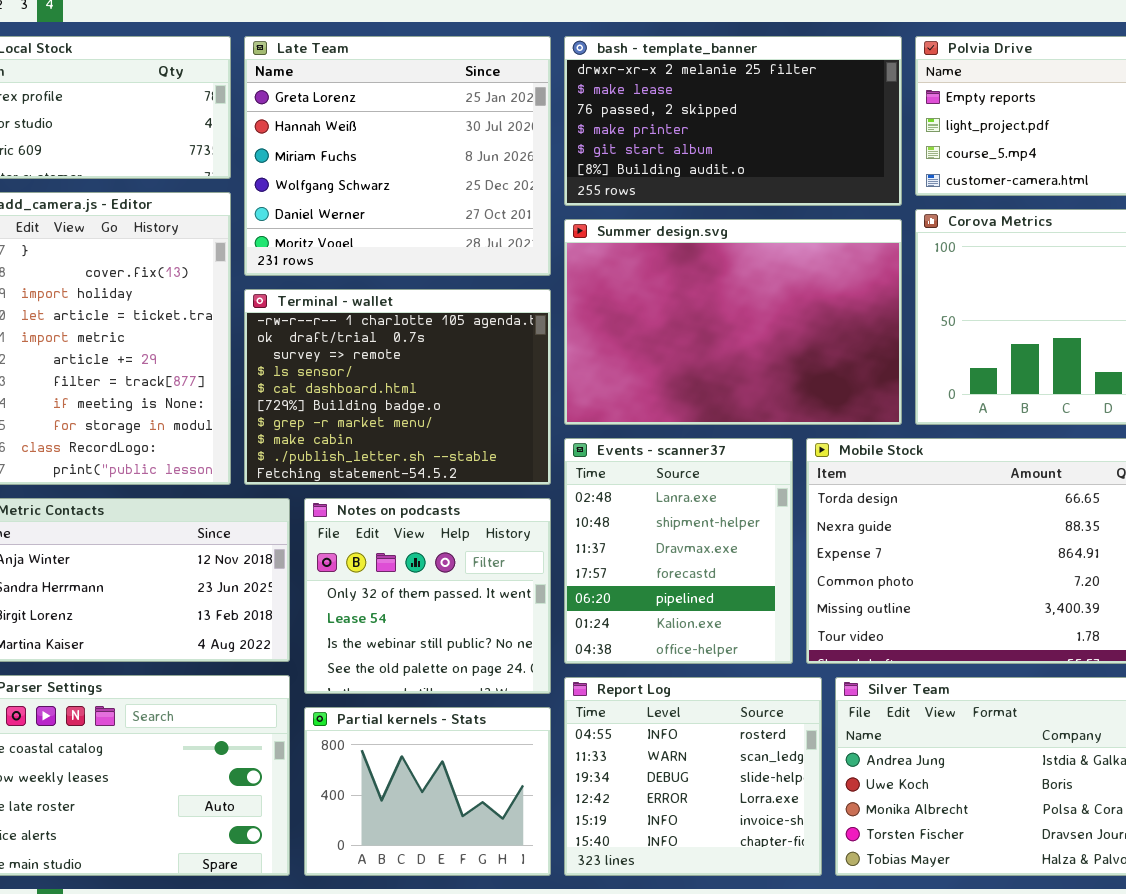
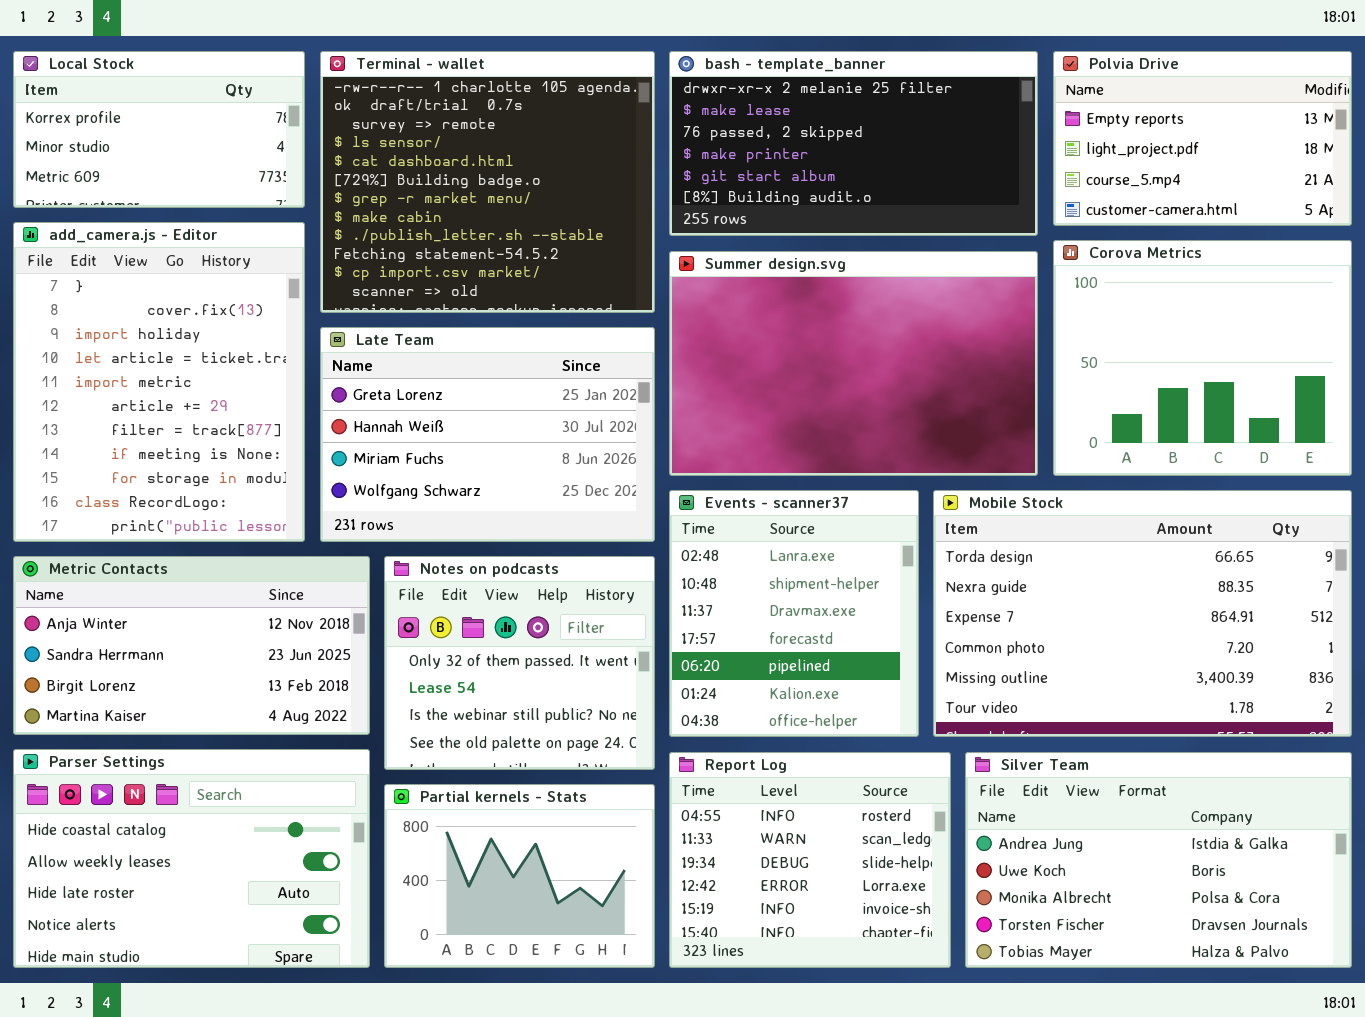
Late Team: [244,36,551,276] -> [320,327,655,542], moved, resized
Terminal - wallet: [244,289,551,485] -> [320,51,655,313], moved, resized

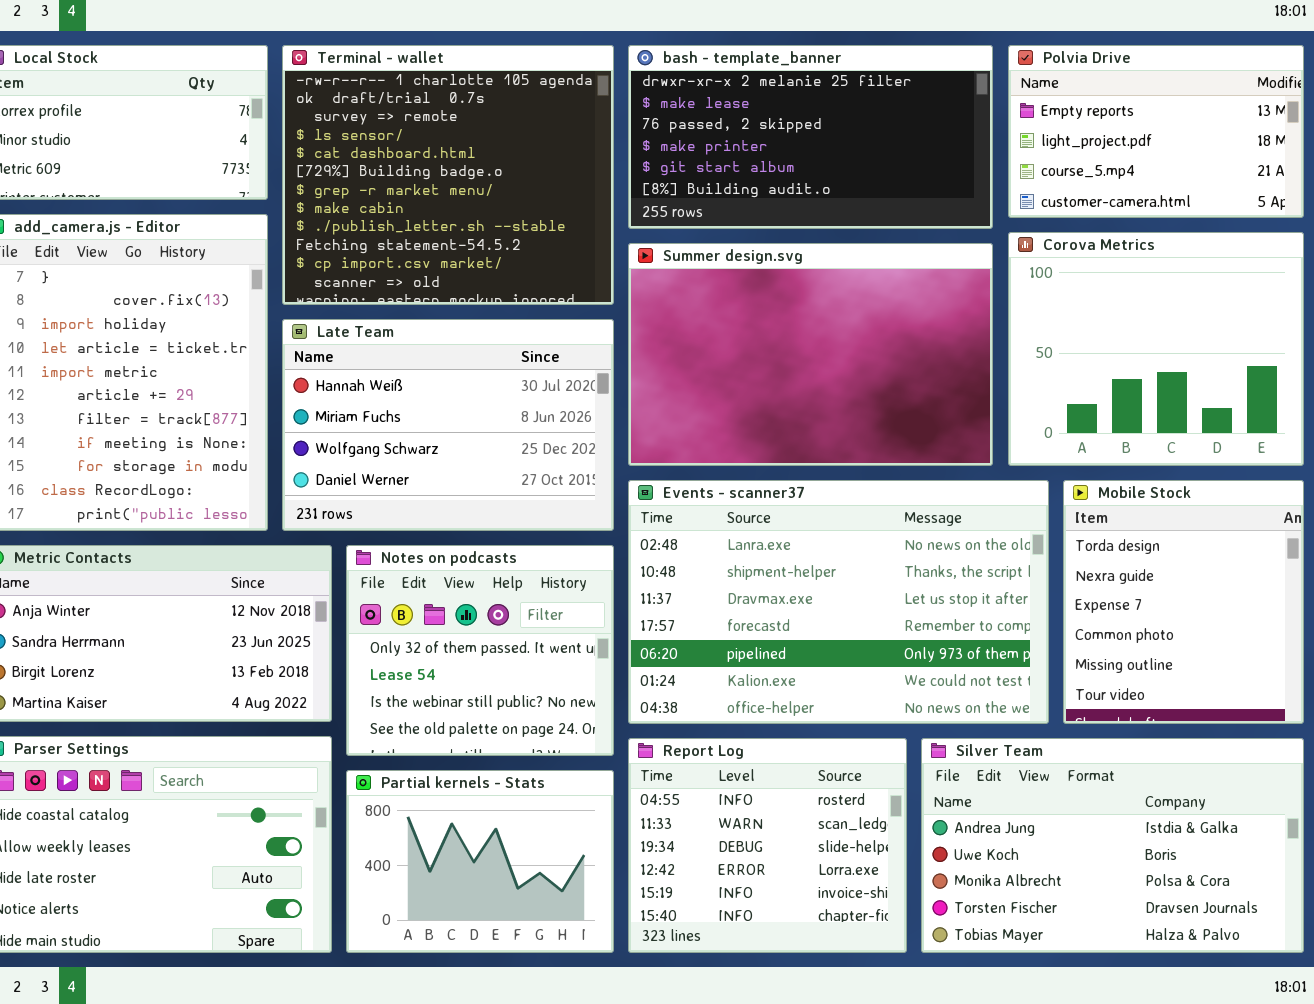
Late Team: [320,327,655,542] -> [282,319,614,531], scrolled down 1 row
Events - scanner37: [669,490,919,737] -> [628,480,1049,724], resized
Mobile Stock: [933,490,1352,737] -> [1063,480,1304,724], resized

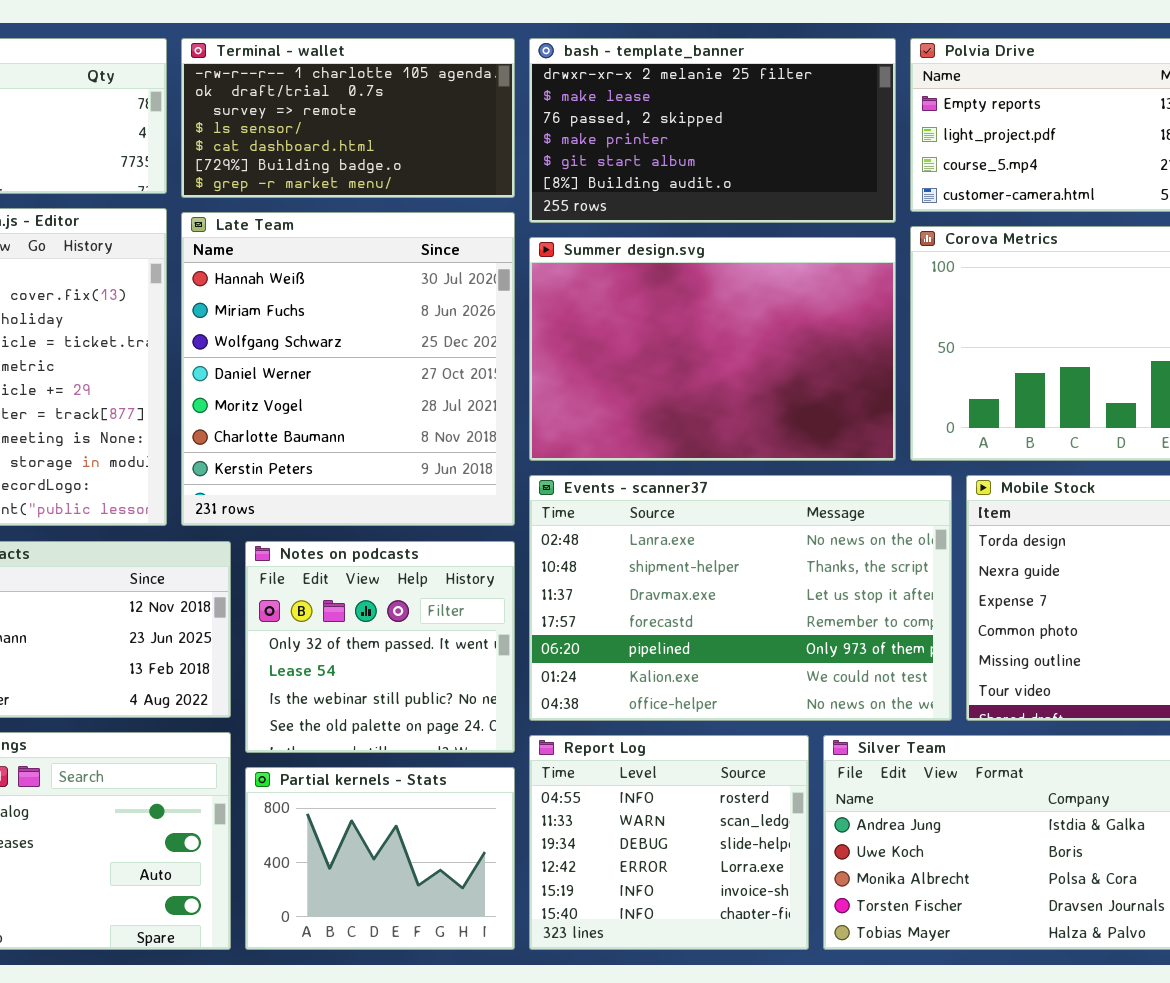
Terminal - wallet: [282,45,614,305] -> [181,38,515,198], resized
Late Team: [282,319,614,531] -> [181,212,515,526], resized

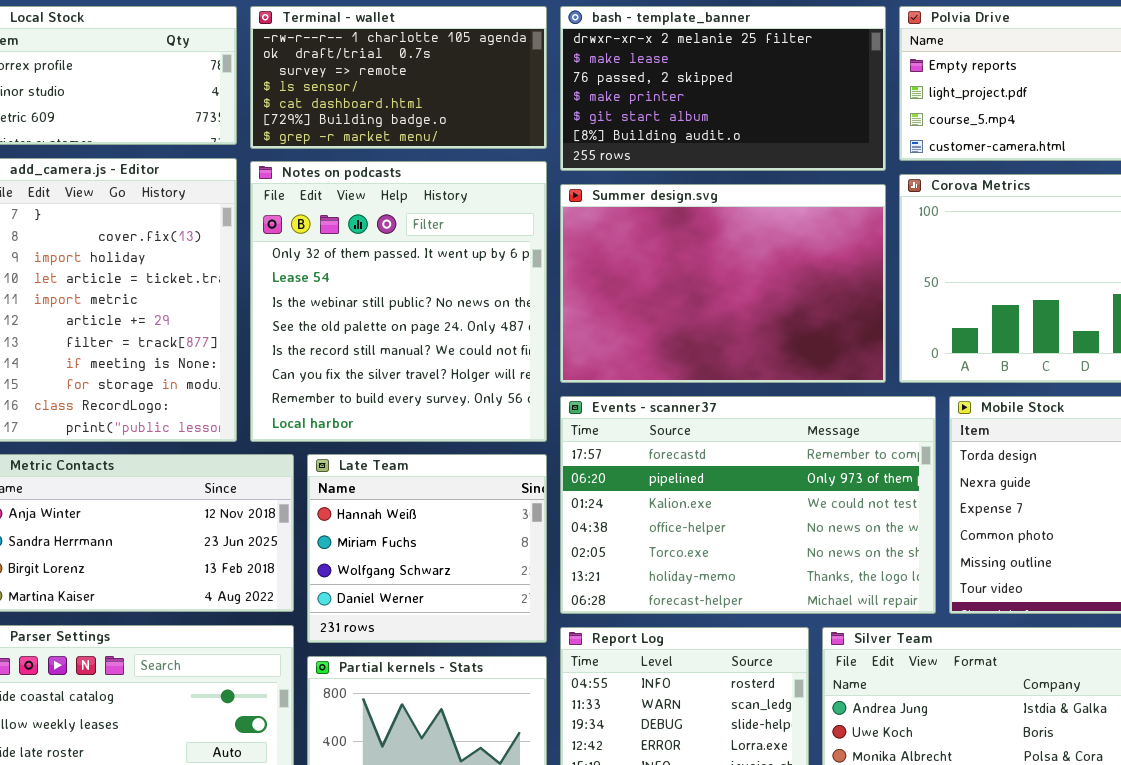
Late Team: [181,212,515,526] -> [307,454,547,643], moved, resized
Events - scanner37: [529,475,952,721] -> [560,396,936,614], scrolled down 3 rows
Notes on podcasts: [245,541,515,753] -> [250,161,547,442], moved, resized

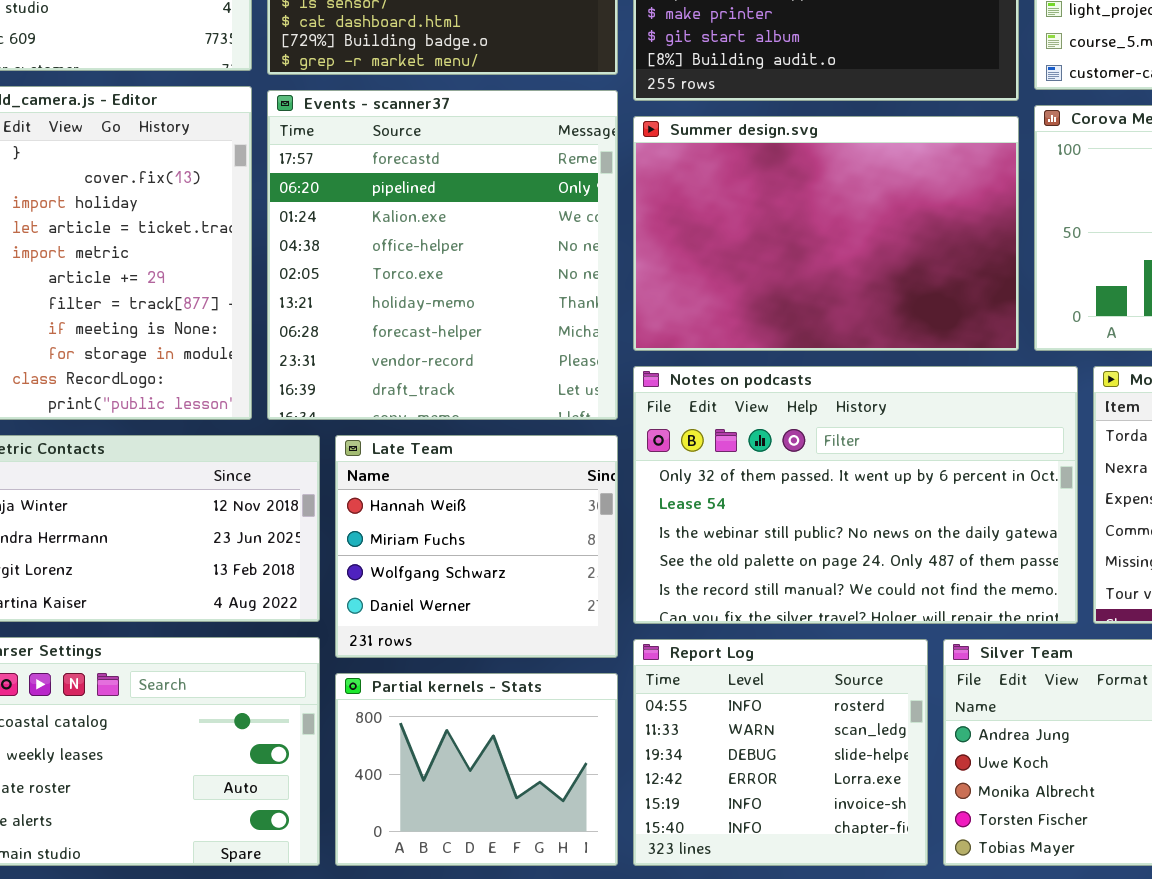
Notes on podcasts: [250,161,547,442] -> [633,366,1078,624], moved, resized
Events - scanner37: [560,396,936,614] -> [267,90,618,420], moved, resized

